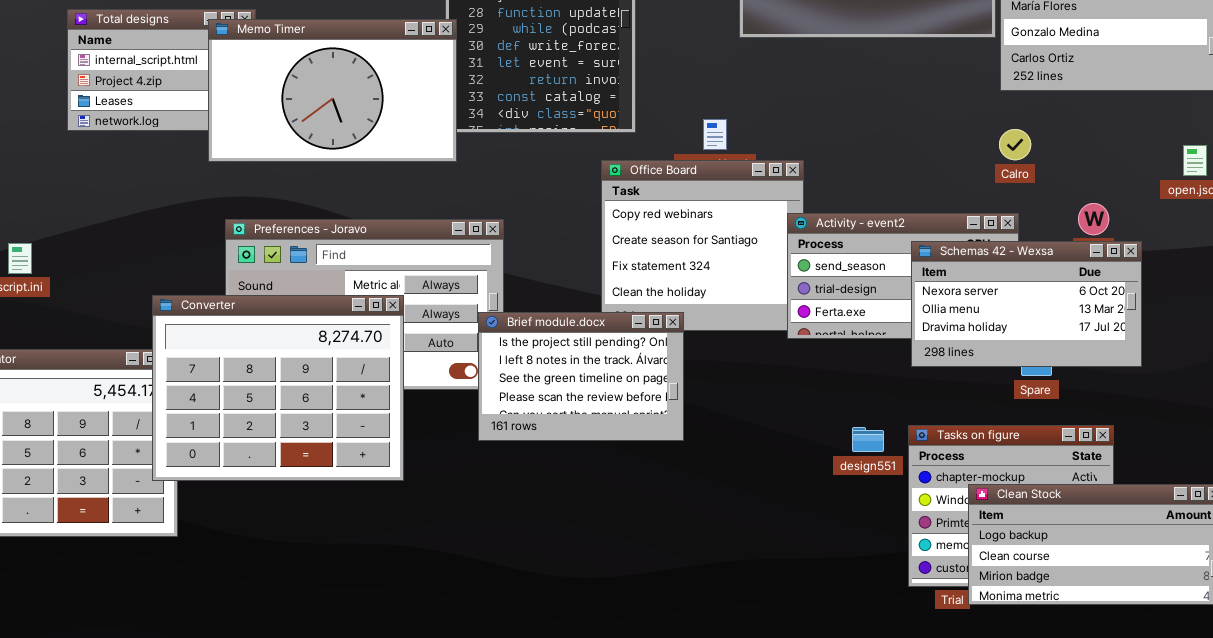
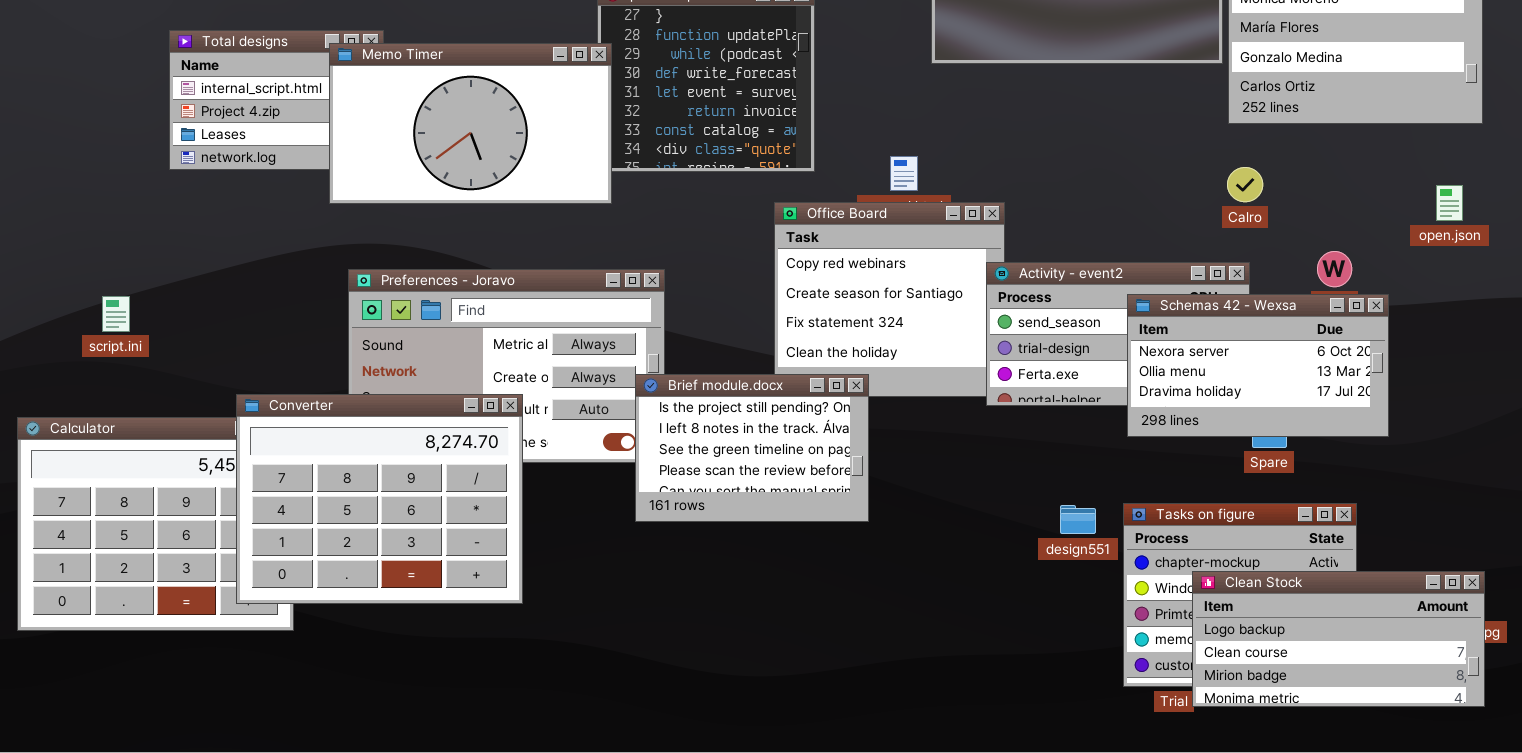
Converter: [152,295,404,481] -> [236,394,523,604], moved

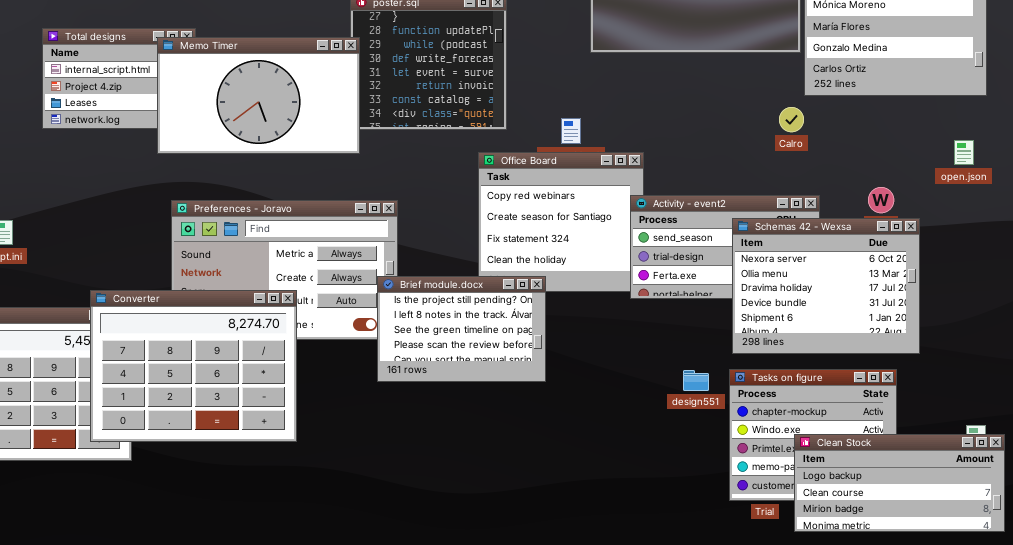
Calro: [1227,167,1263,202] -> [779,107,804,132], moved
Schemas 42 - Wexsa: [1127,294,1389,437] -> [732,218,920,354], resized
Clean Stock: [1192,571,1485,707] -> [794,434,1005,532], moved

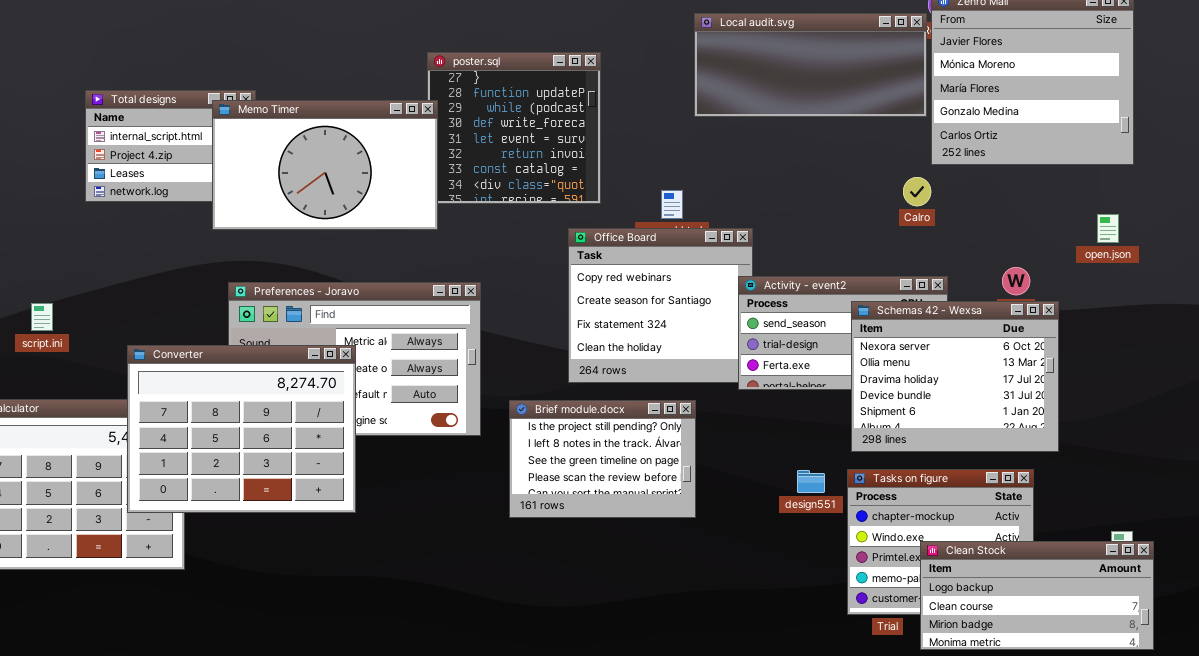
Brief module.docx: [377,276,546,382] -> [509,400,696,518], moved
Converter: [90,290,297,442] -> [127,345,356,513], moved

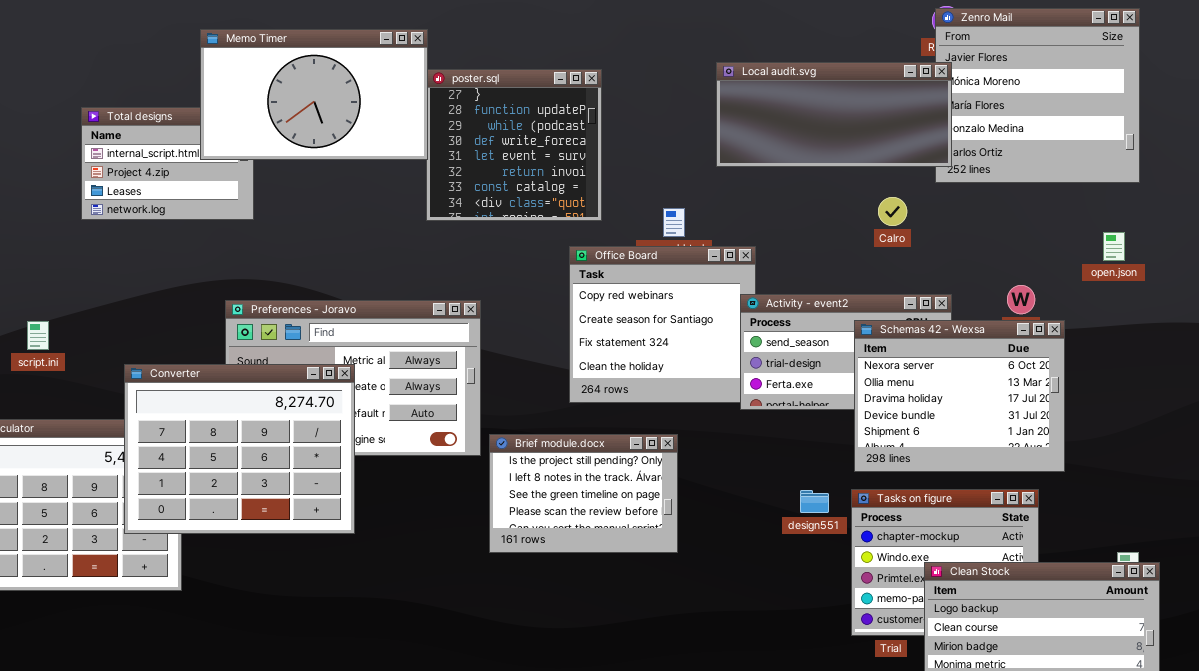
Local audit.svg: [694,13,927,117] -> [716,62,952,167], moved
Memo Timer: [212,100,438,230] -> [200,29,428,160], moved
Calro: [903,177,931,206] -> [878,197,907,226], moved
Brief module.docx: [509,400,696,518] -> [489,434,678,553], moved

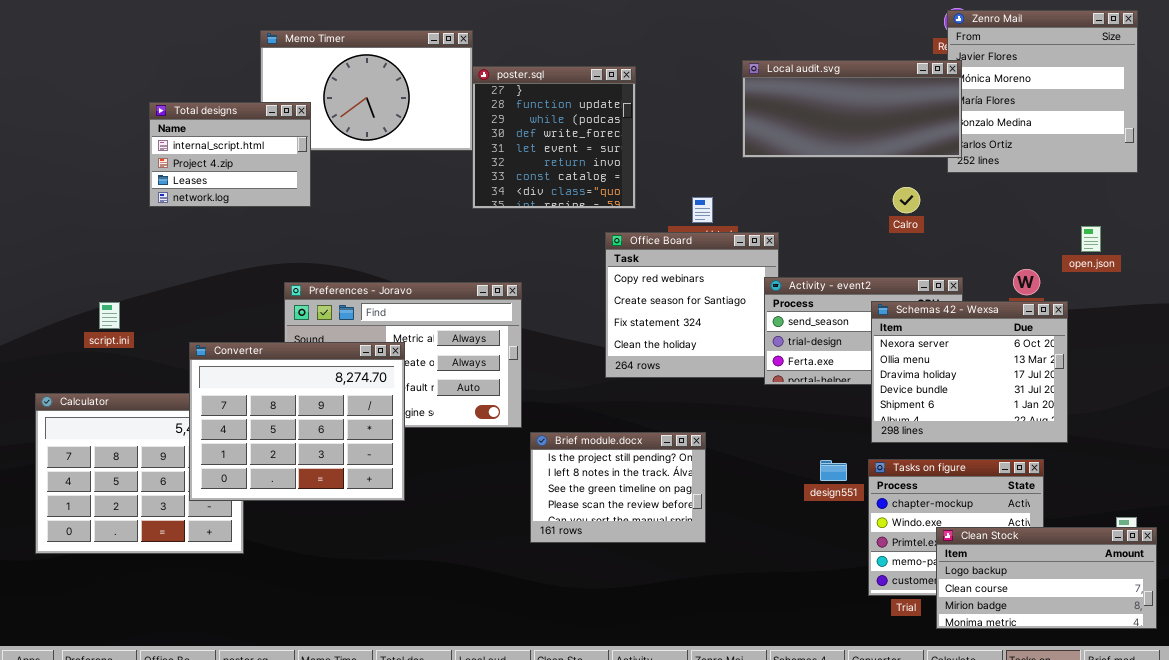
Total designs: [81,107,254,220] -> [149,102,311,207], raised
open.json: [1103,232,1125,261] -> [1081,226,1101,252], moved
Brief module.docx: [489,434,678,553] -> [530,432,706,543], moved

